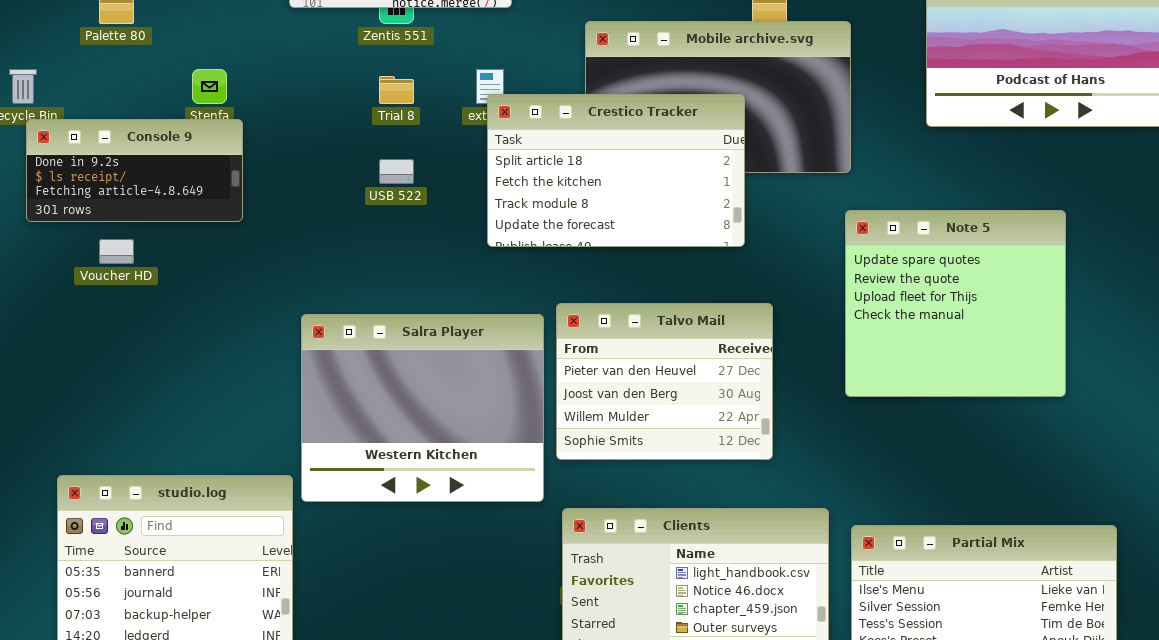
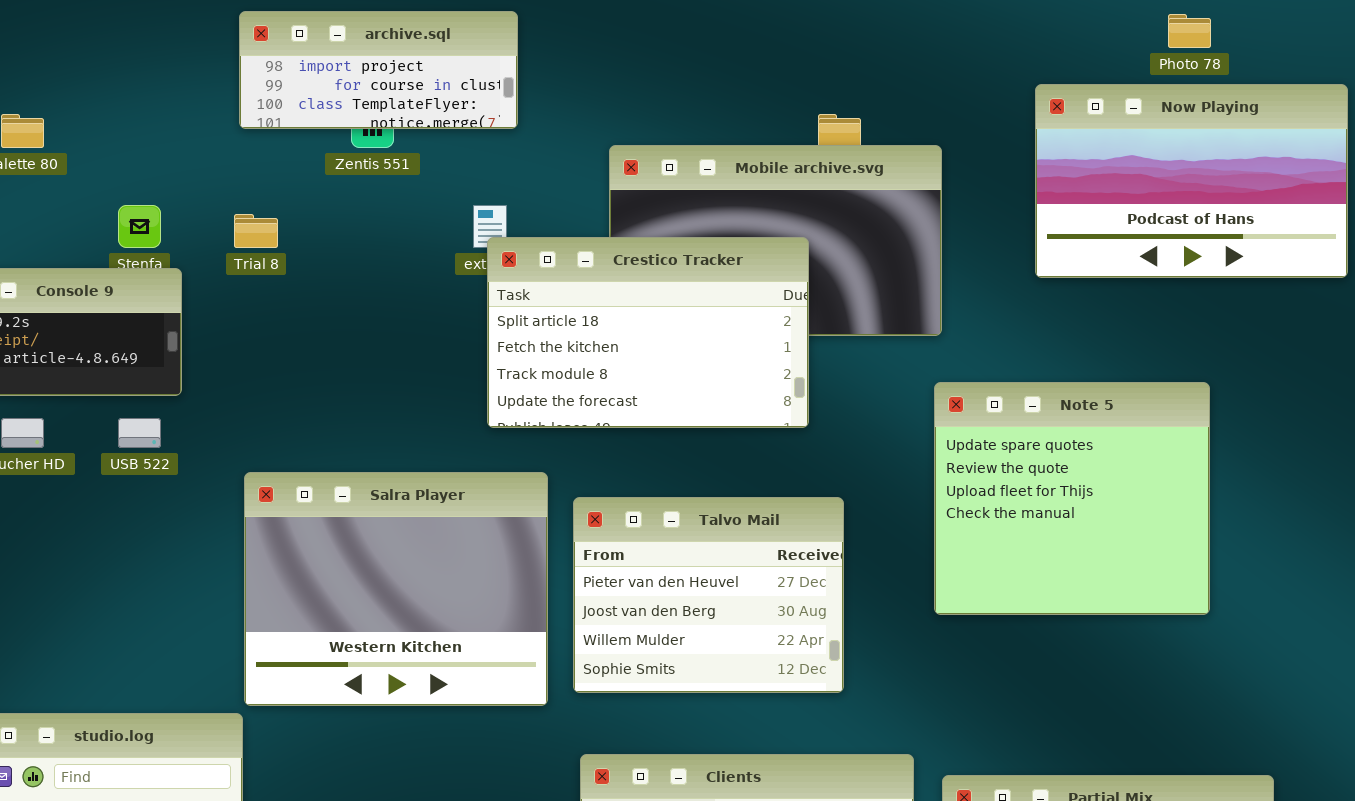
Trial 8: [379,76,414,104] -> [234,214,278,248], moved
USB 522: [379,159,414,184] -> [118,418,161,448], moved
Salra Player: [301,314,544,502] -> [244,472,548,706], moved

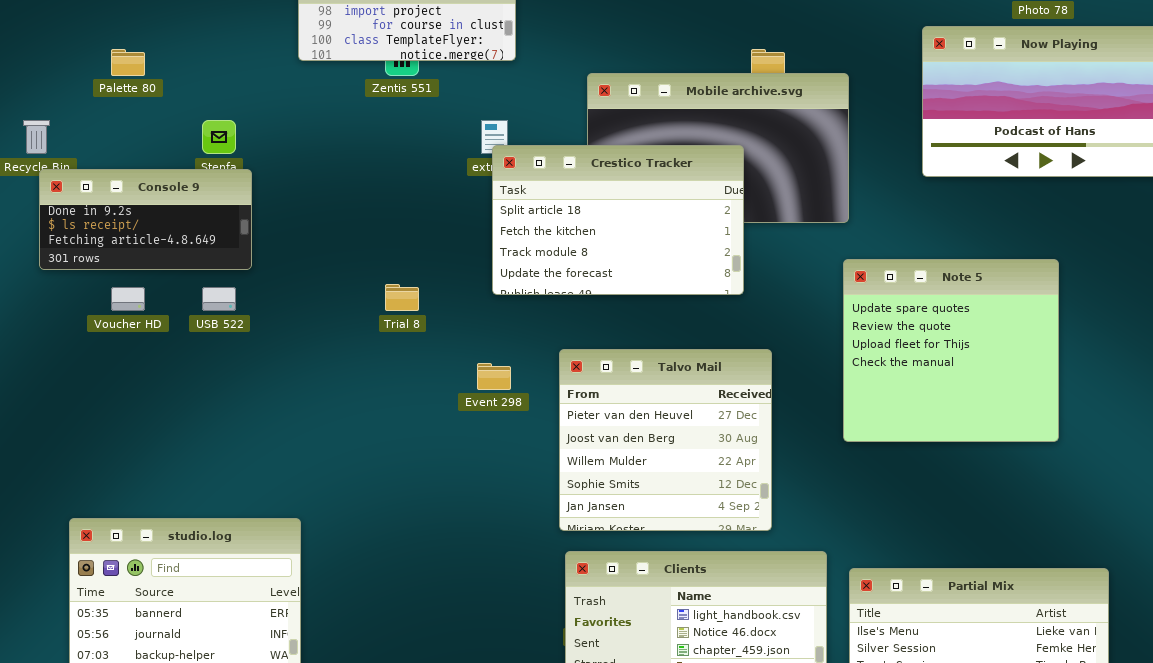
Trial 8: [234,214,278,248] -> [385,284,419,311], moved
Salra Player: [244,472,548,706] -> none, closed
Talvo Mail: [573,497,844,693] -> [559,349,772,531], resized

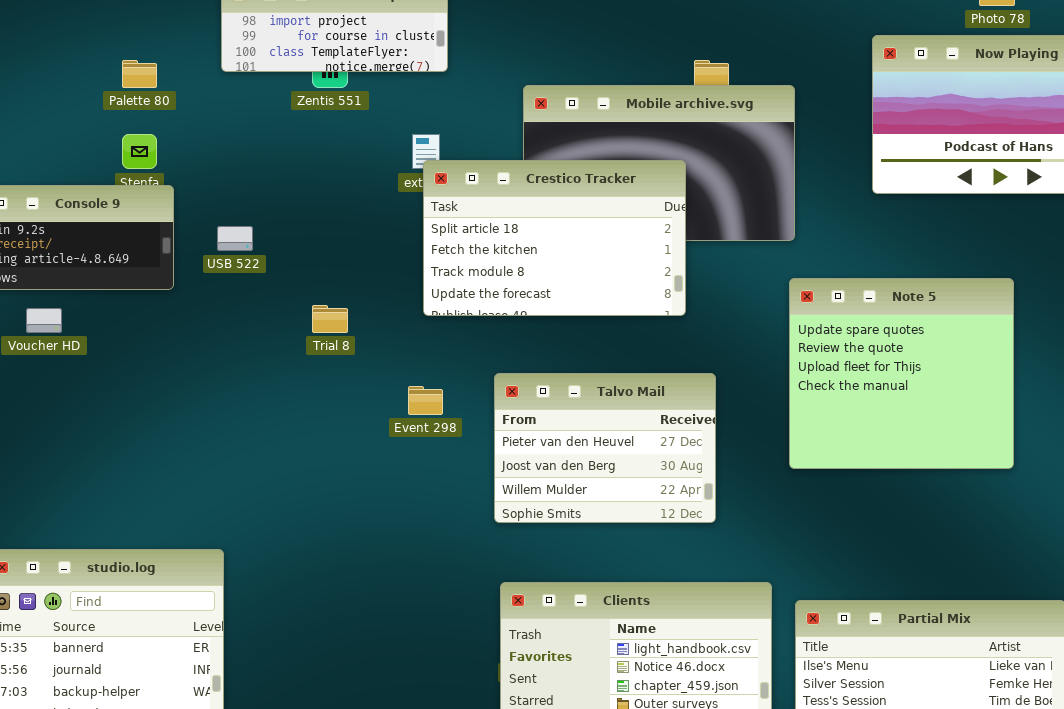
Palette 80: [111,49,145,76] -> [122,60,157,88], moved
USB 522: [202,287,236,311] -> [217,226,253,251], moved
Talvo Mail: [559,349,772,531] -> [494,373,716,523], resized

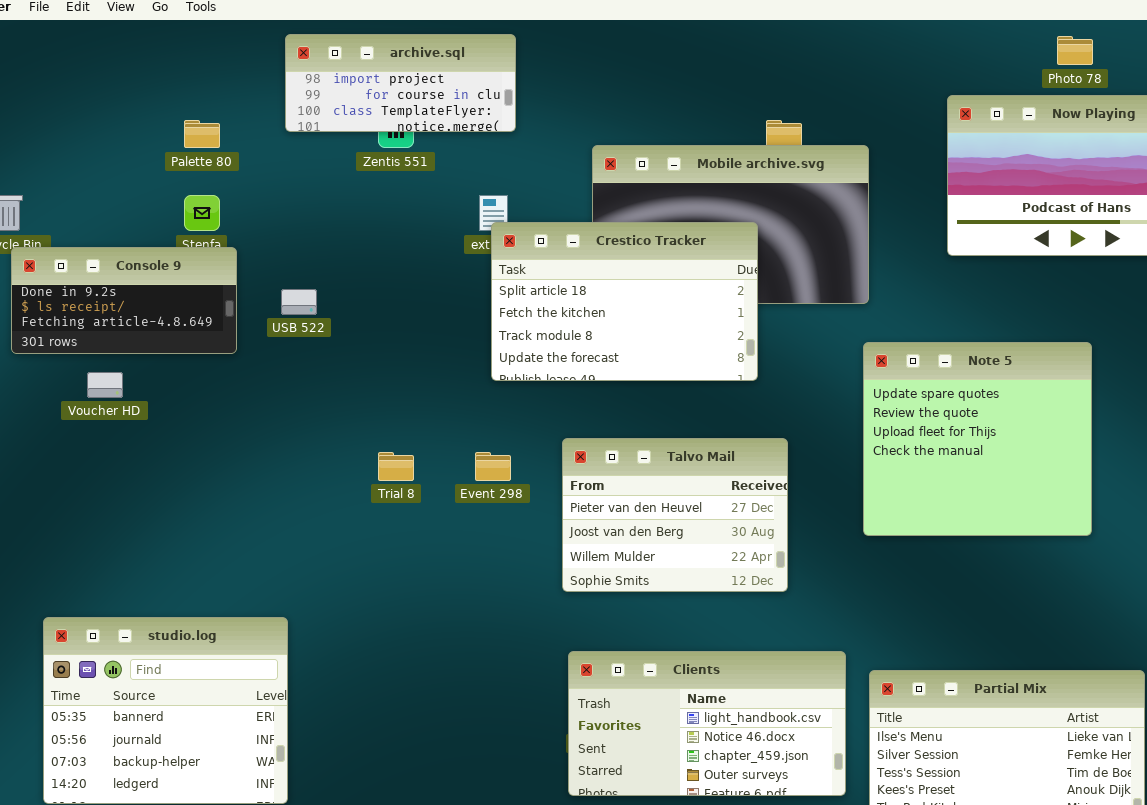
Trial 8: [312,305,348,333] -> [378,452,414,481], moved

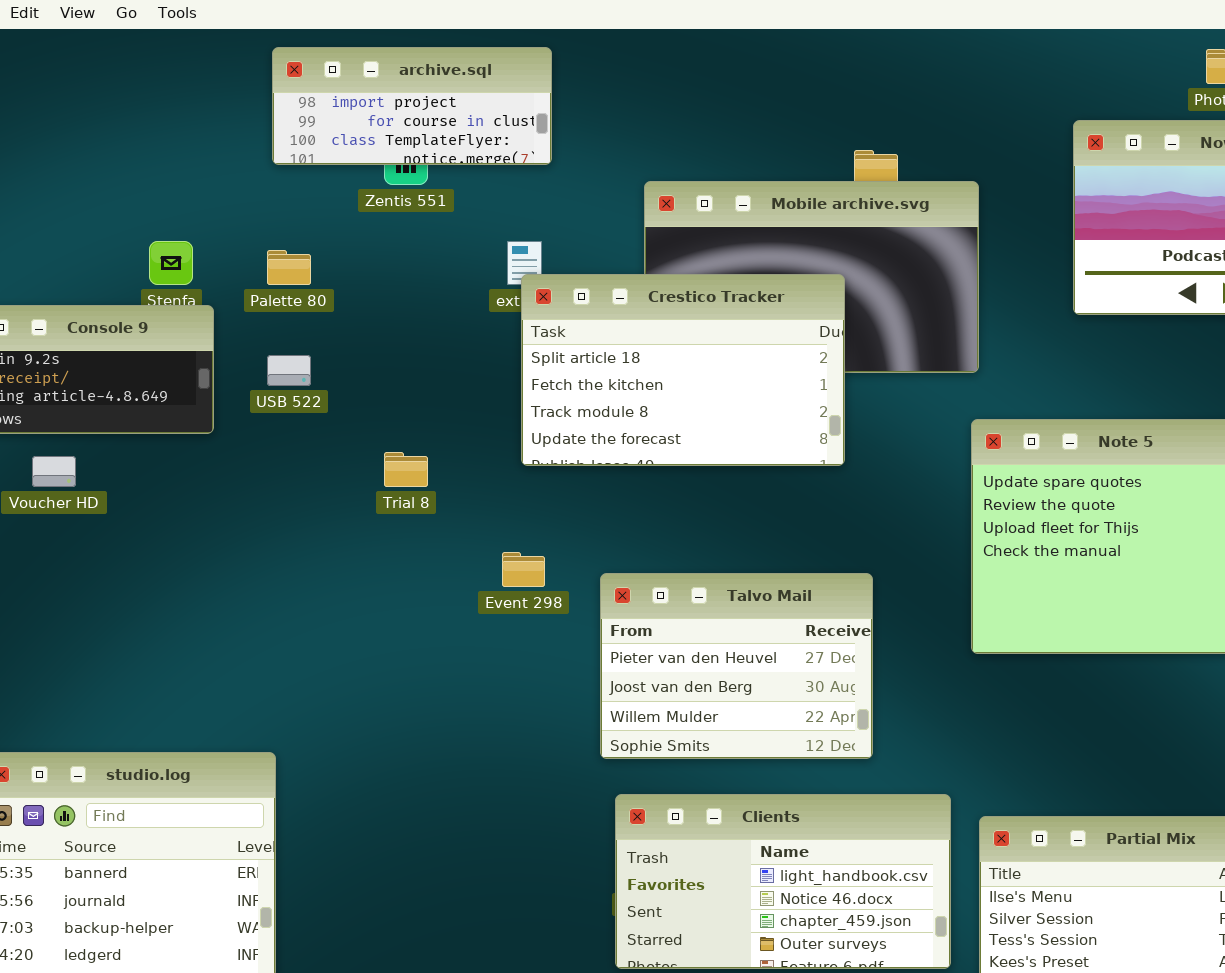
Palette 80: [184,120,220,148] -> [267,250,311,285], moved
Talvo Mail: [562,438,788,592] -> [600,573,873,759], moved
Trial 8: [378,452,414,481] -> [384,452,428,487], moved

